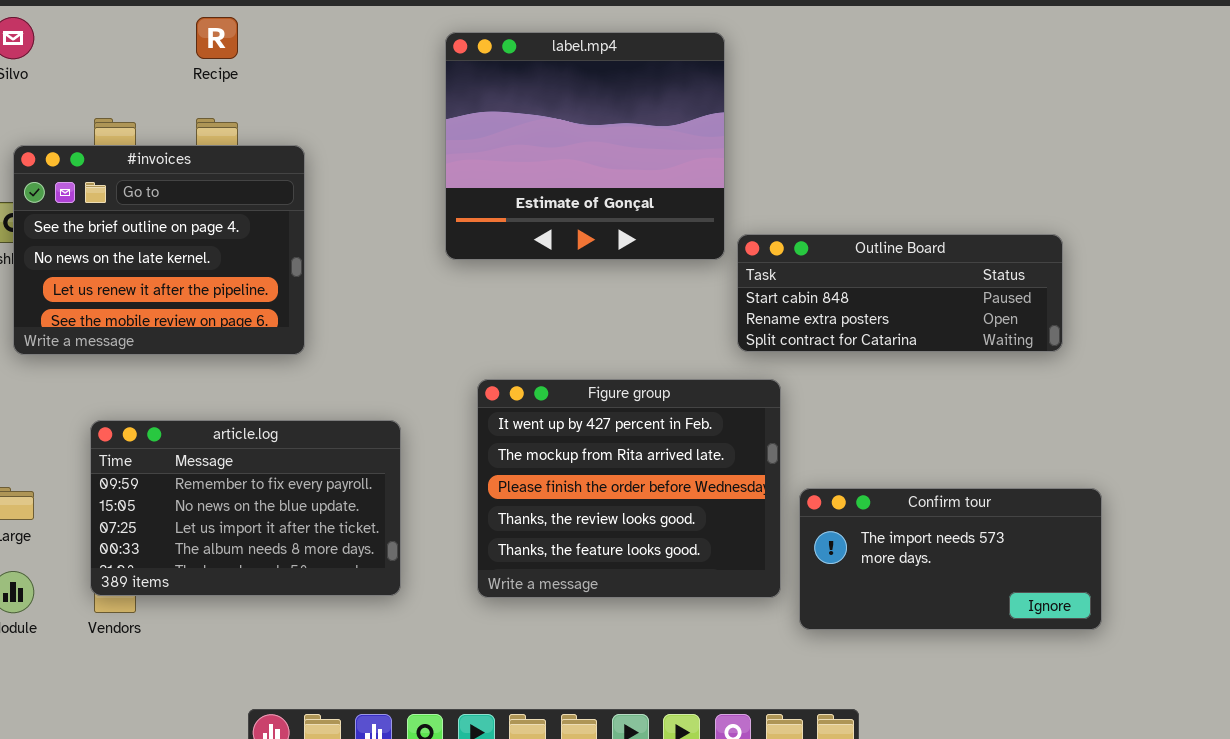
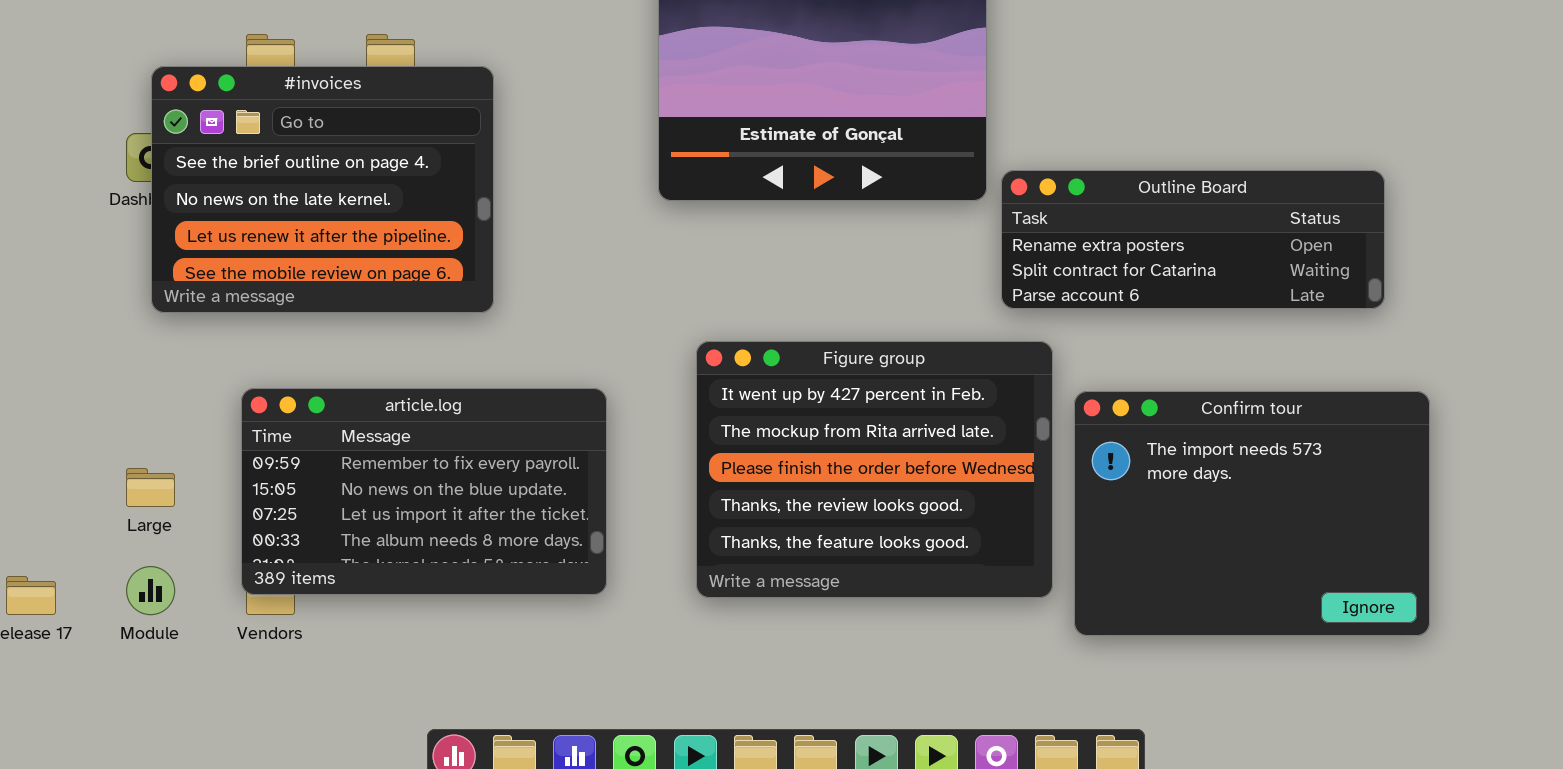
Outline Board: [737,234,1063,352] -> [1001,170,1385,309], scrolled down 1 row
Confirm tour: [799,488,1102,630] -> [1074,391,1430,636], resized

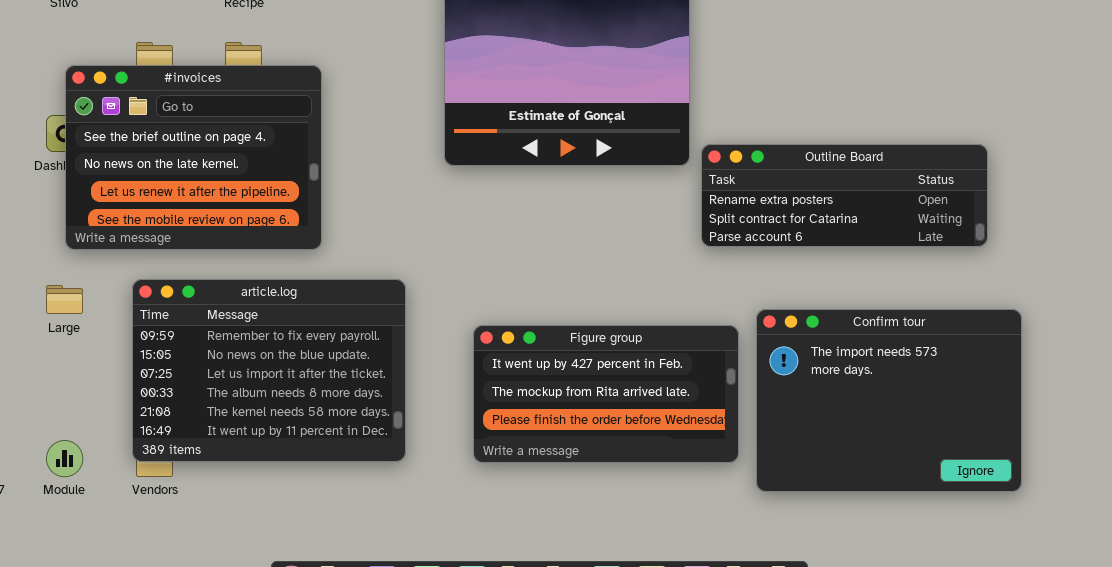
Figure group: [696,341,1053,598] -> [473,325,739,463], resized
article.log: [241,388,607,595] -> [132,279,406,462], resized
Large: [126,468,175,507] -> [46,285,83,314], moved

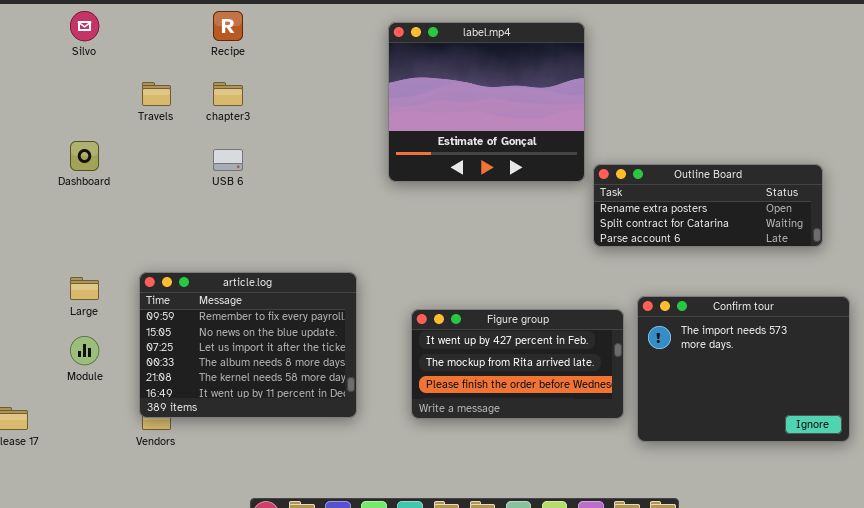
#invoices: [65,65,322,250] -> none, closed
Module: [46,440,83,477] -> [70,336,99,365], moved

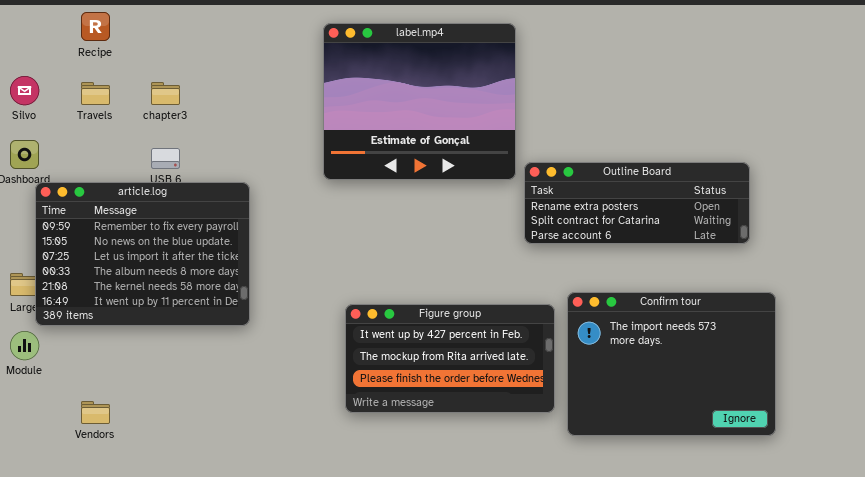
Silvo: [70,11,99,41] -> [10,76,39,105], moved
Recipe: [213,11,243,41] -> [81,12,110,41], moved
article.log: [139,272,357,418] -> [35,182,250,326], moved

